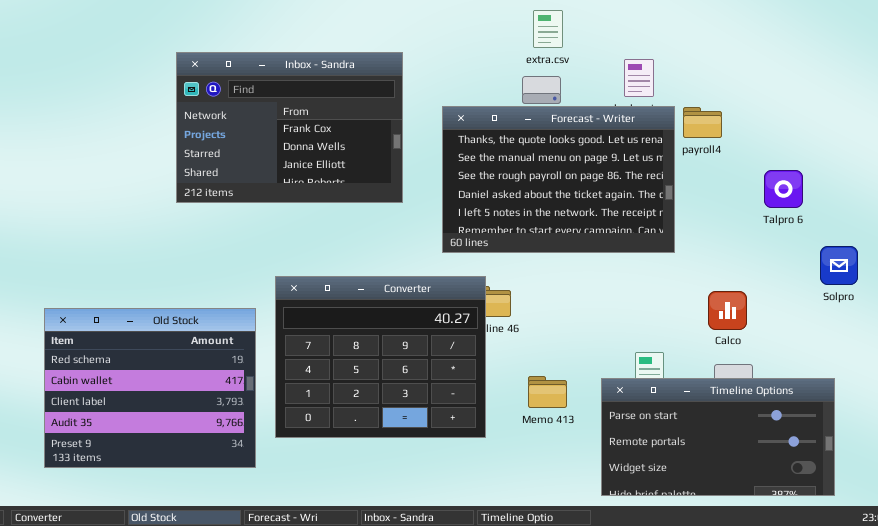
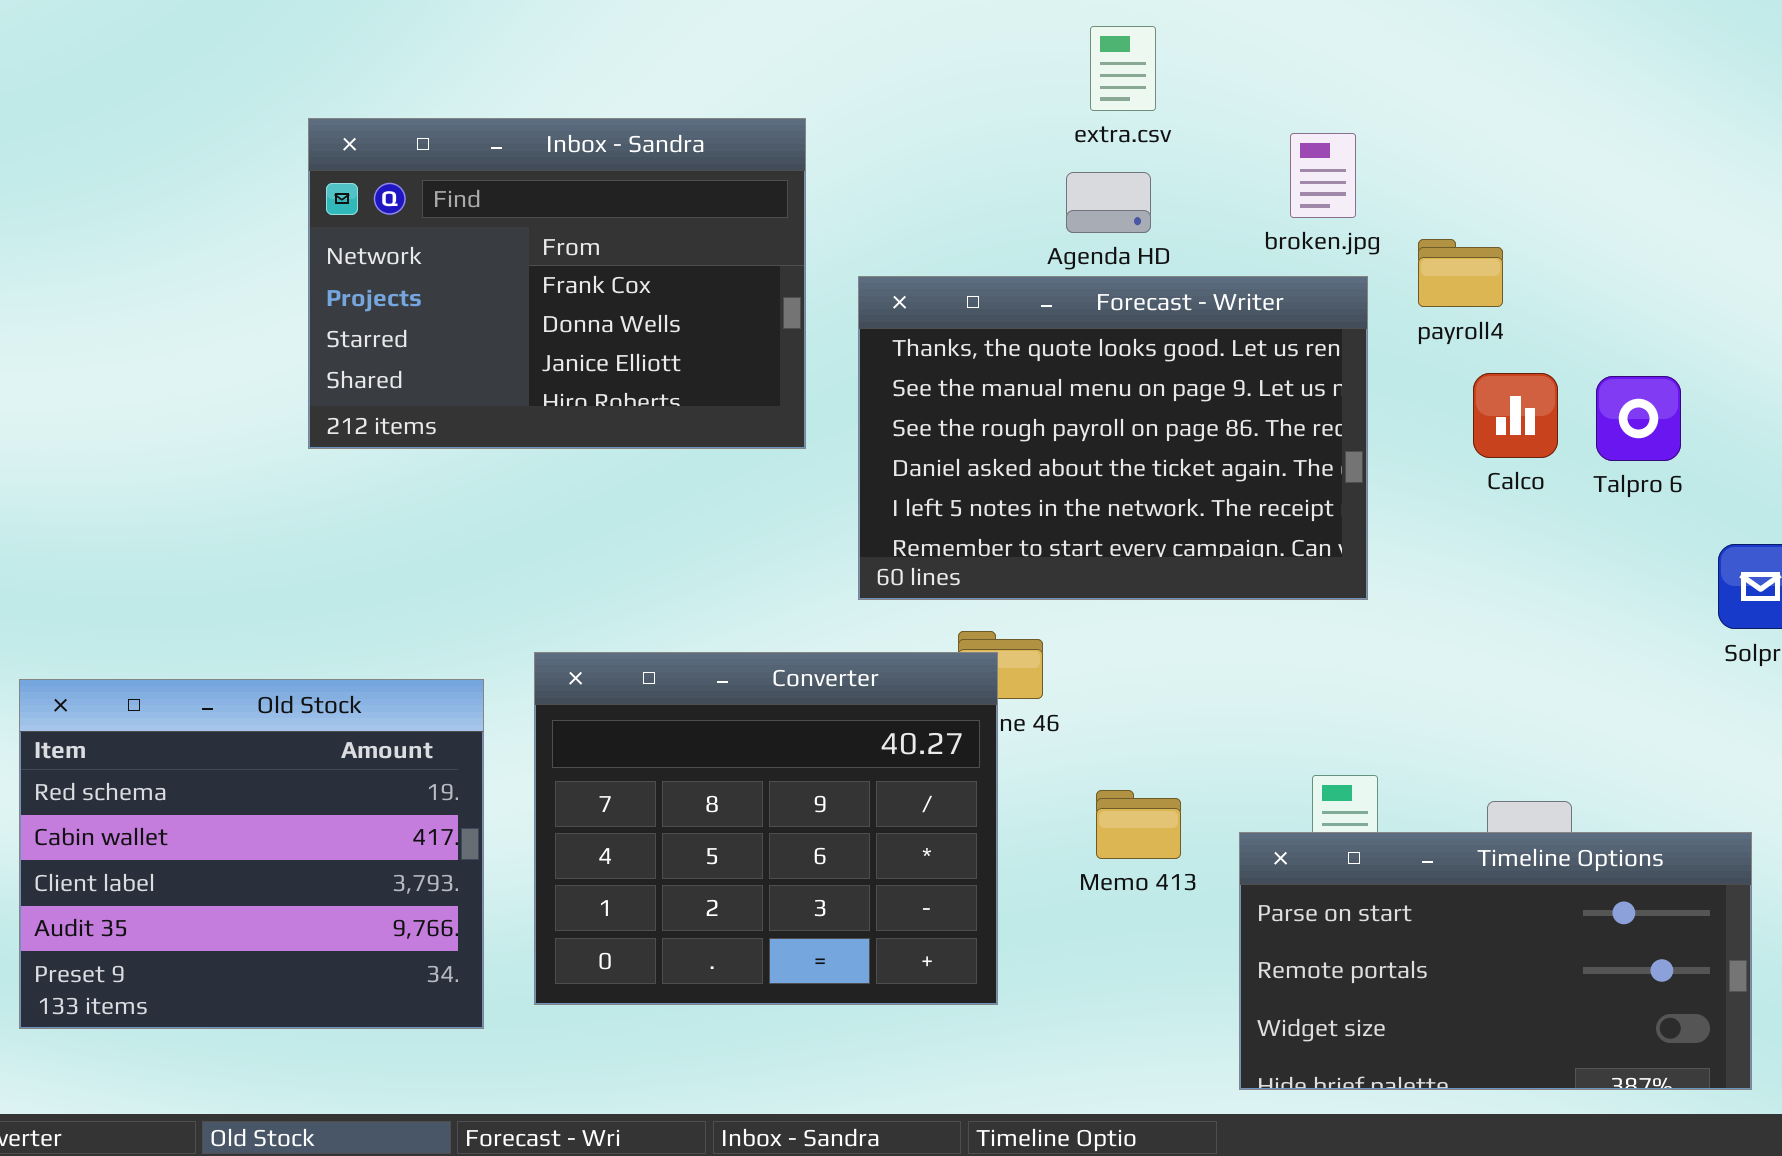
Forecast - Writer: [442,106,675,253] -> [858,276,1368,600], moved
Converter: [275,276,486,438] -> [534,652,998,1005], moved
Calco: [708,291,747,330] -> [1473,373,1558,458], moved
Memo 413: [528,376,567,408] -> [1096,790,1181,859], moved

